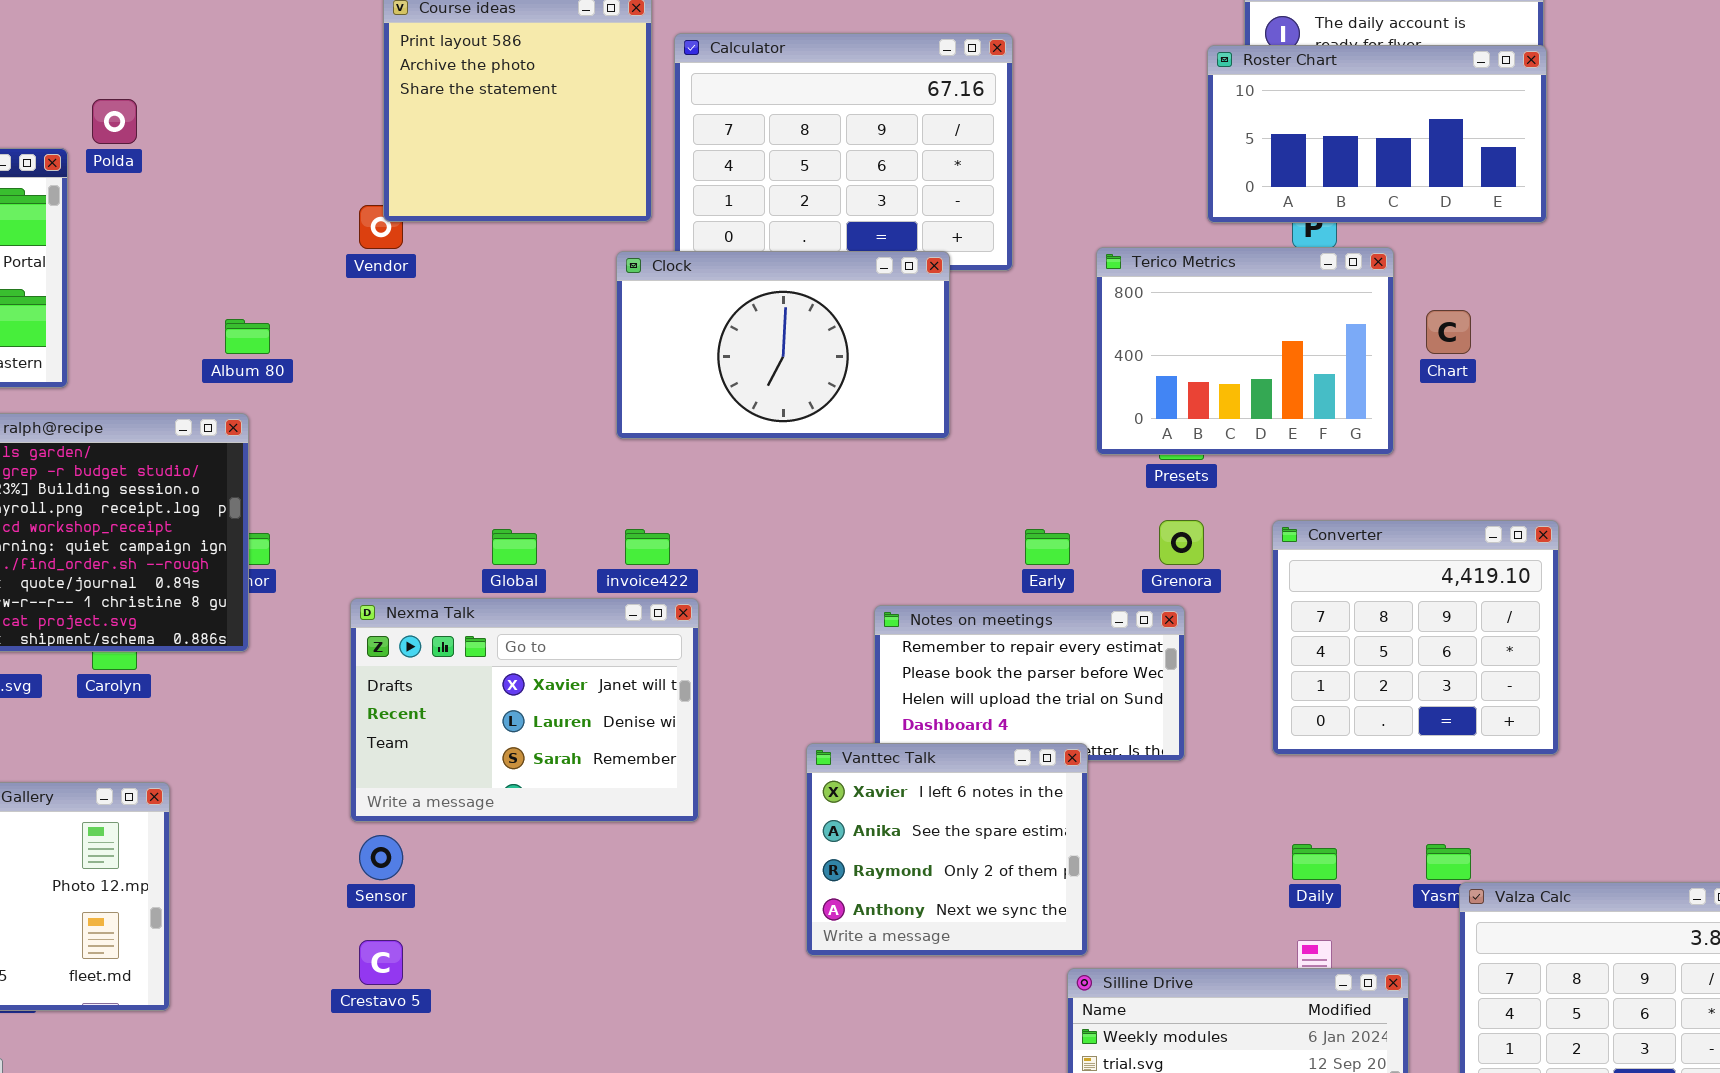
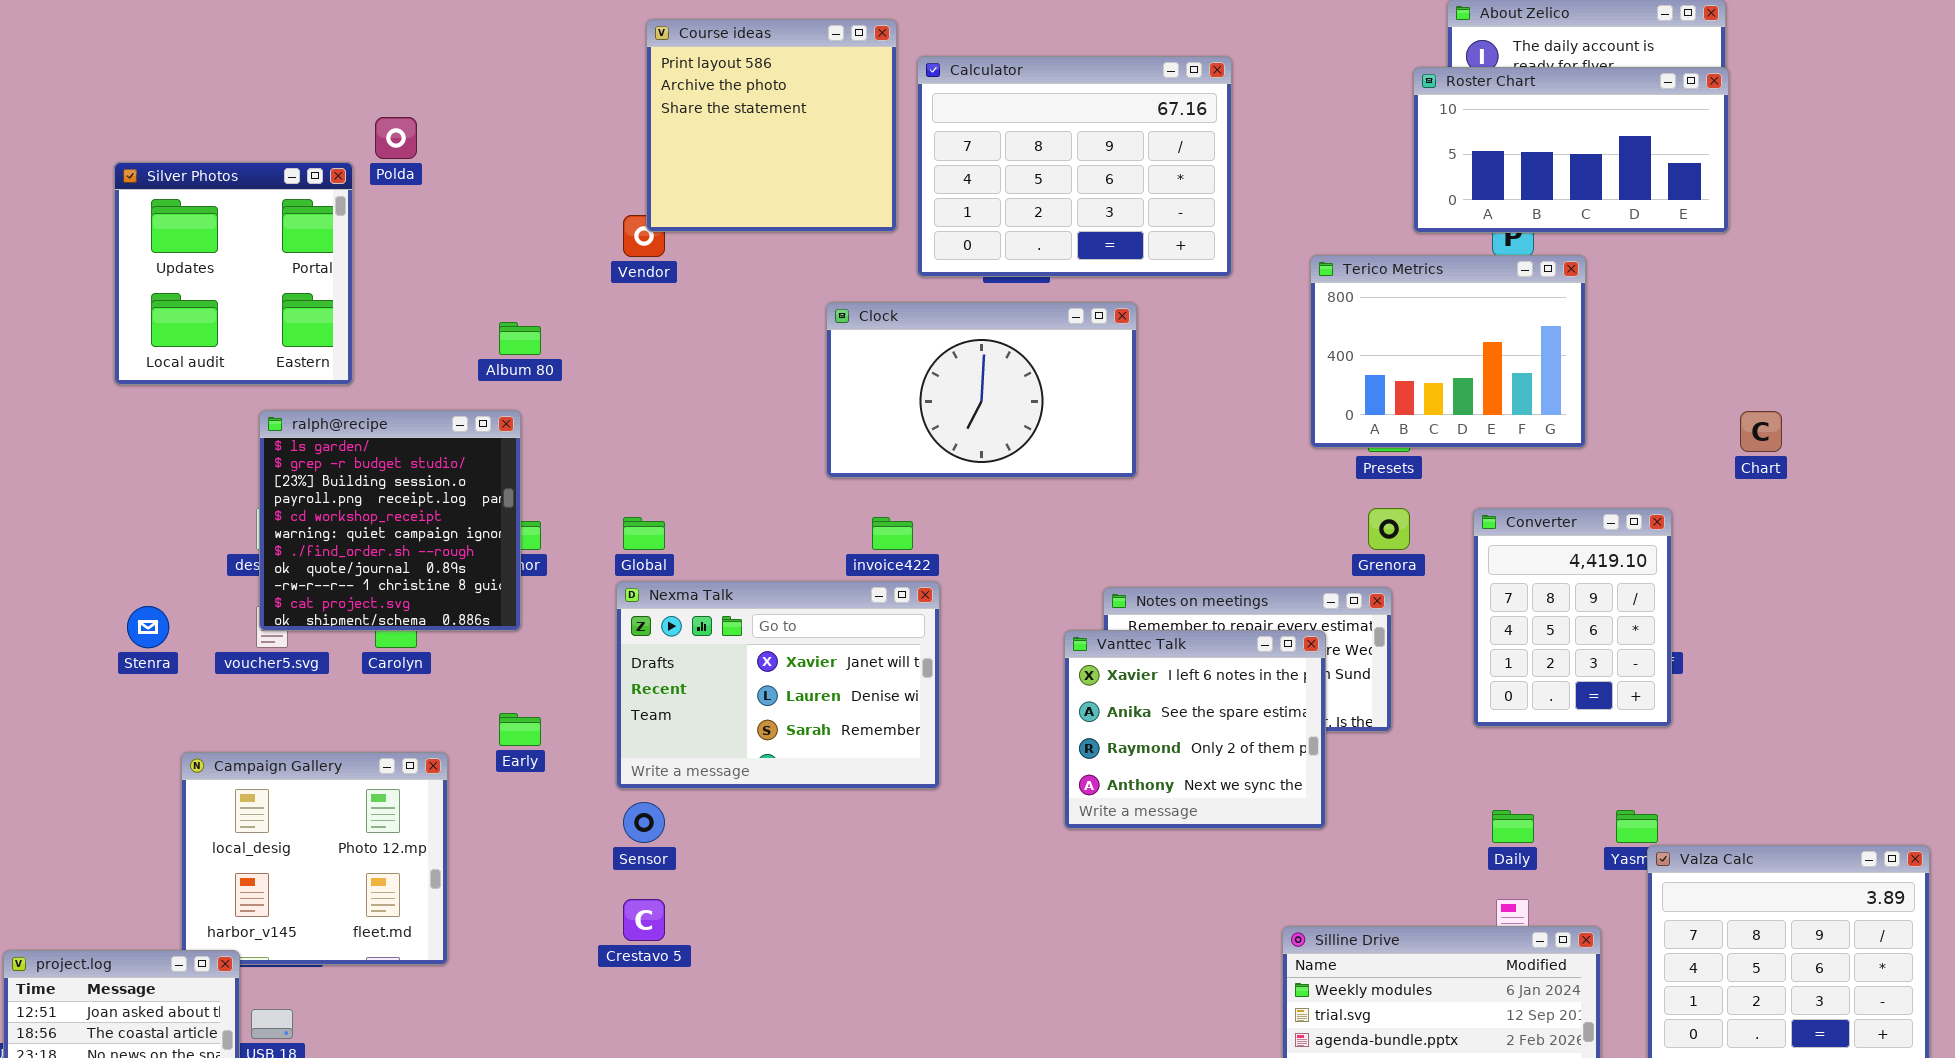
Clock: [616,251,950,439] -> [826,302,1137,478], moved
Chart: [1426,310,1471,354] -> [1740,411,1782,452], moved
Converter: [1272,520,1559,755] -> [1473,508,1672,727], resized
Global: [492,529,537,565] -> [623,517,665,550], moved
Early: [1025,529,1070,565] -> [499,713,541,746], moved
Vanttec Talk: [806,743,1088,956] -> [1064,630,1326,829], moved

